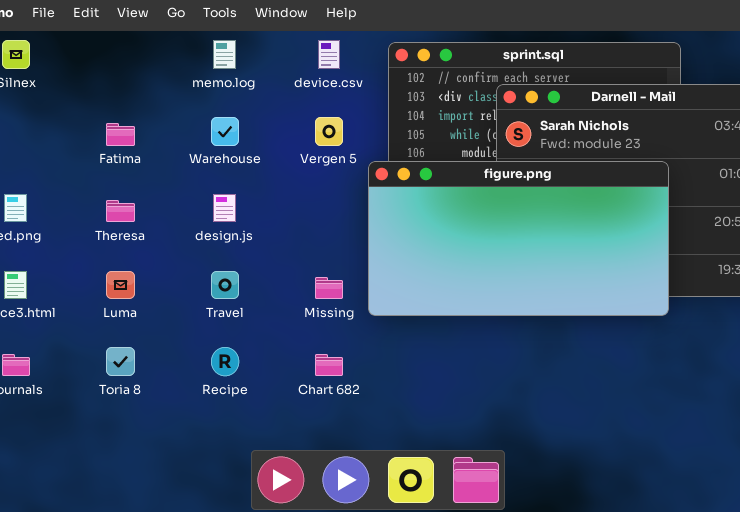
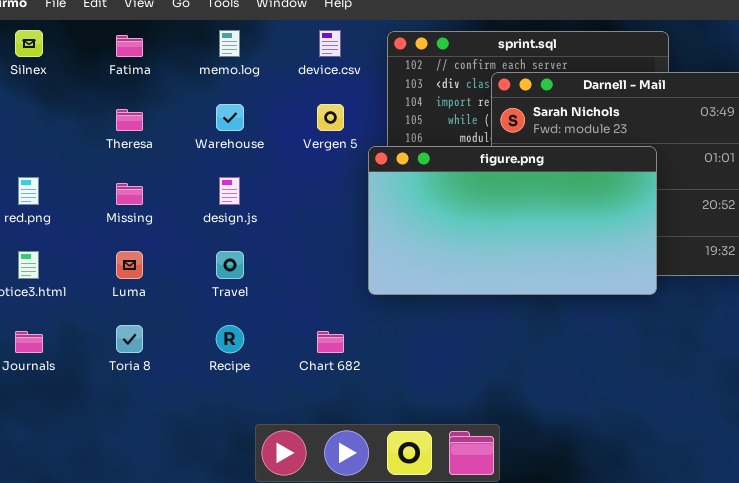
Fatima: [106,123,135,146] -> [116,35,143,57], moved
Theresa: [106,200,135,222] -> [116,109,143,131], moved
Missing: [315,277,343,299] -> [116,183,143,205], moved

